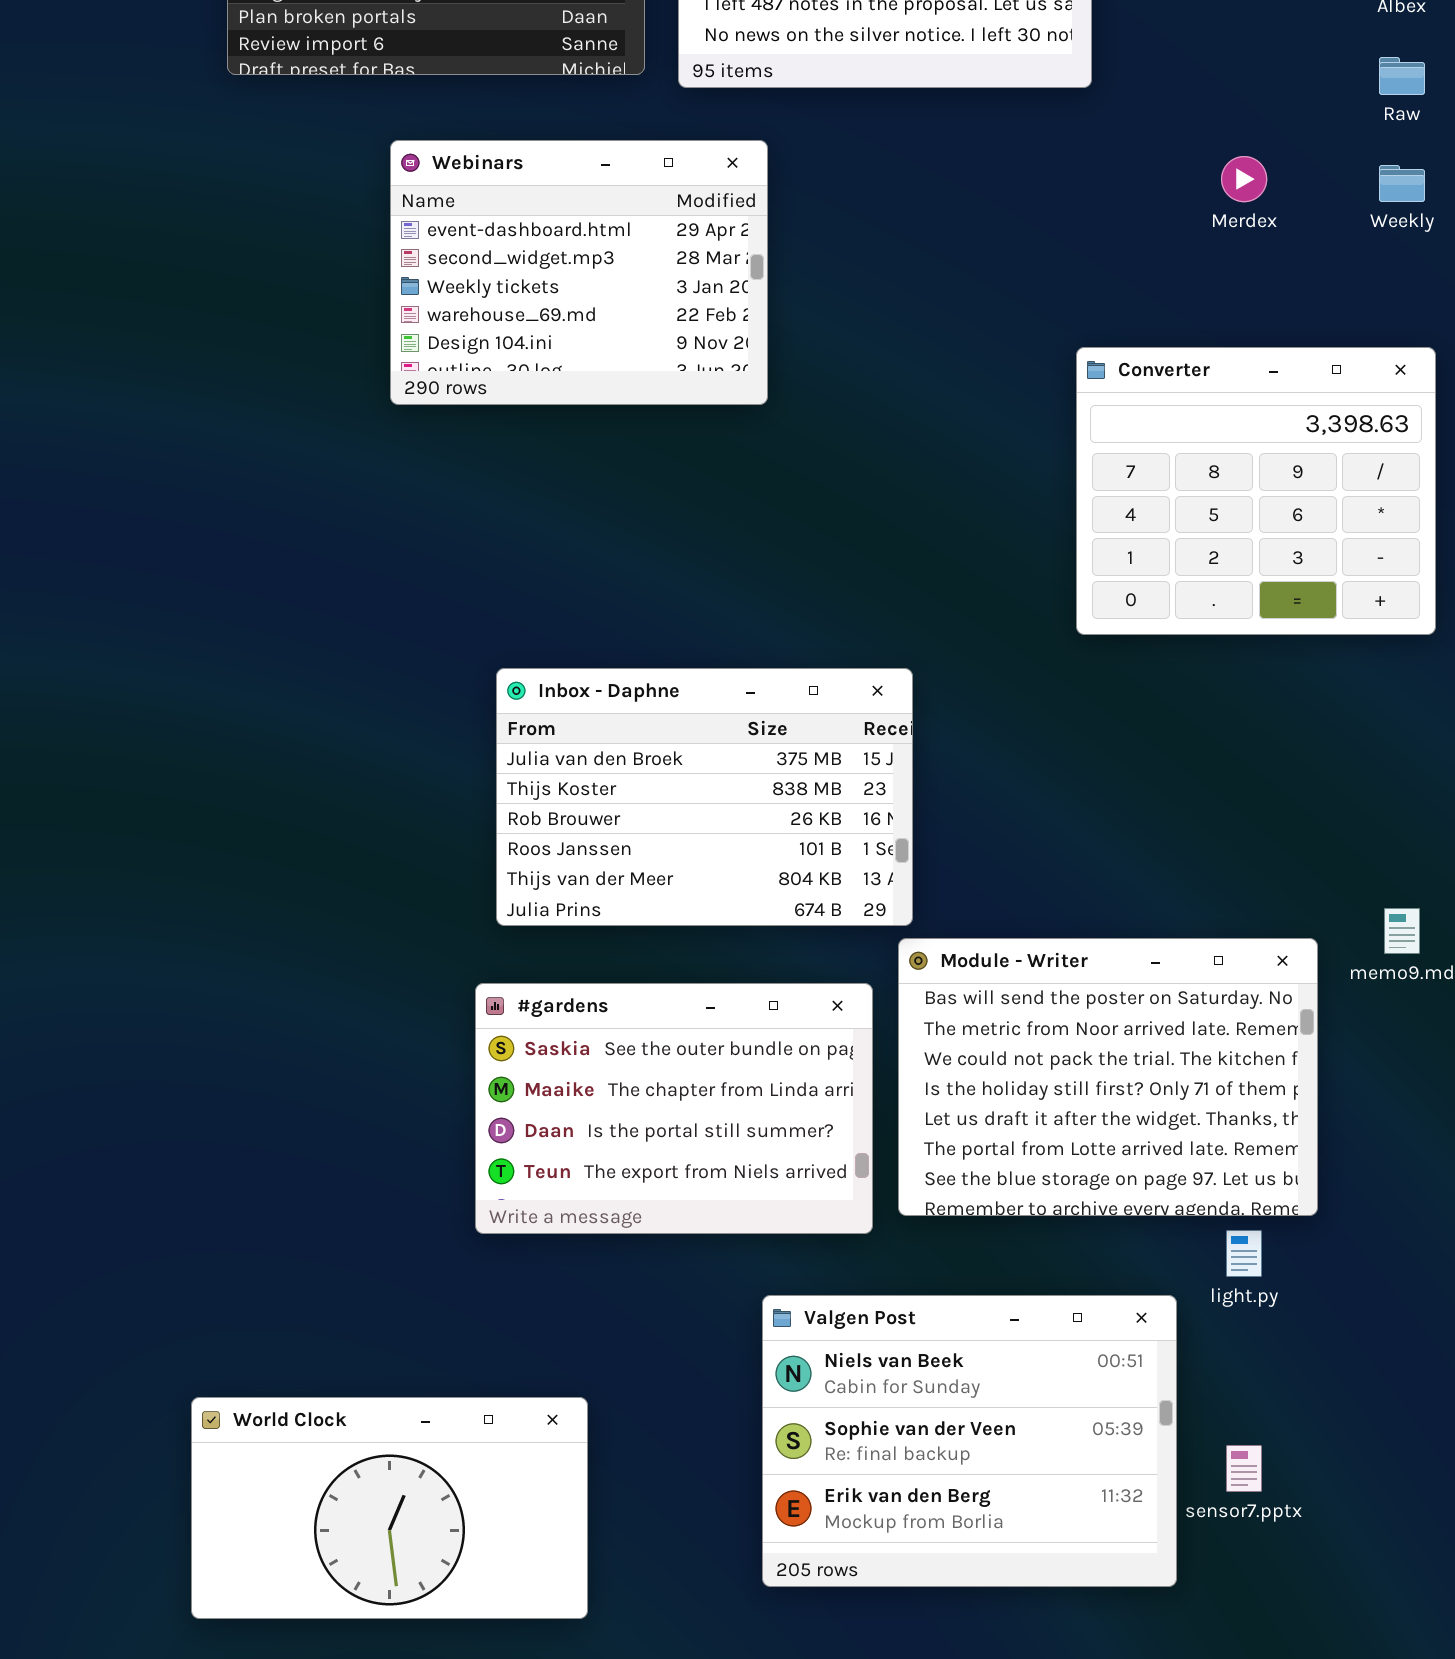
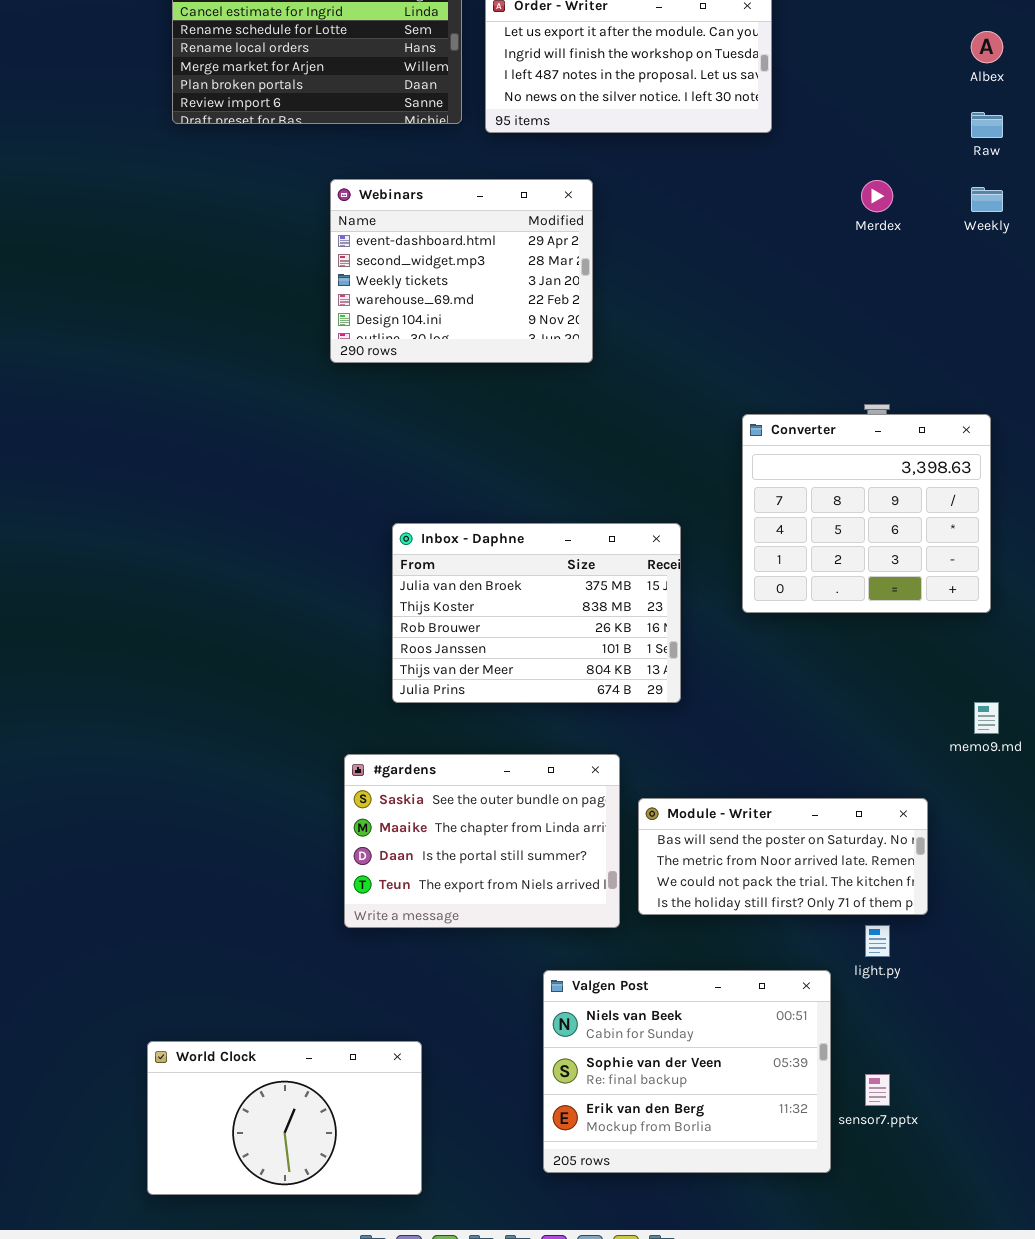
Webinars: [390,140,768,405] -> [330,179,593,363], moved
Converter: [1076,347,1436,635] -> [742,414,991,613], moved
Inbox - Daphne: [496,668,913,926] -> [392,523,681,703], moved
Module - Writer: [898,938,1318,1216] -> [638,798,928,915], resized

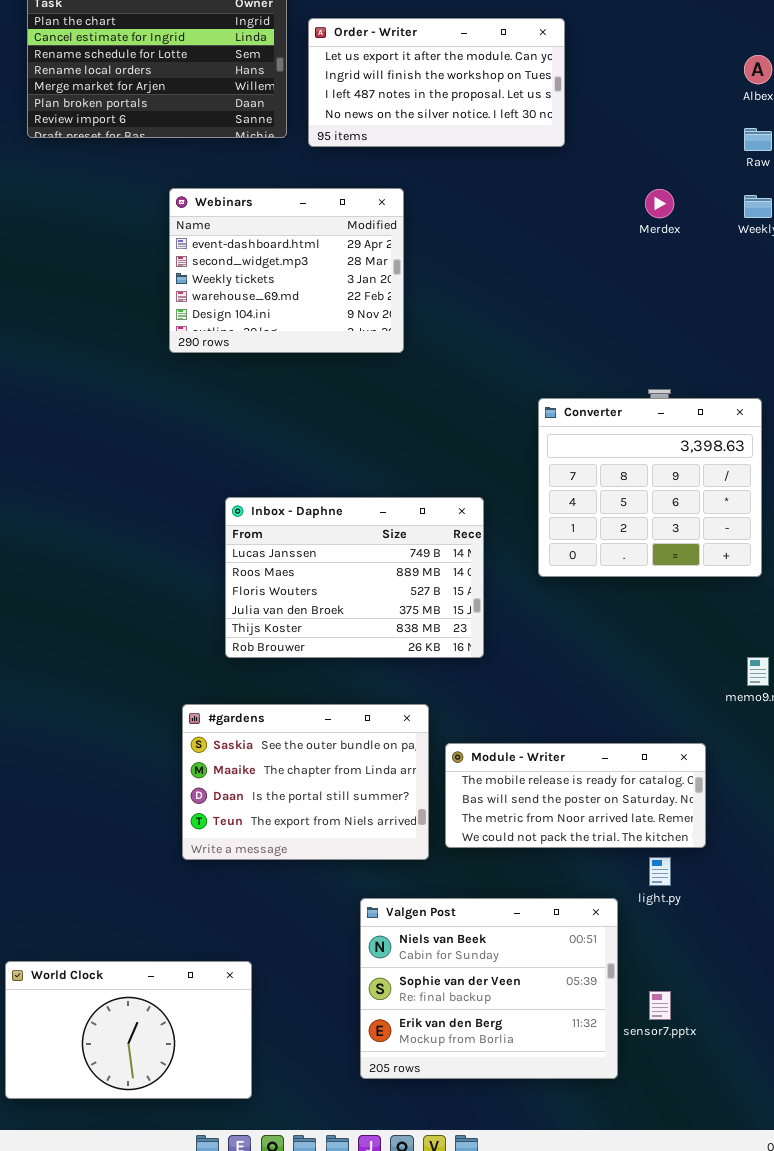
Inbox - Daphne: [392,523,681,703] -> [225,497,484,658], scrolled up 3 rows
Module - Writer: [638,798,928,915] -> [445,743,706,848], scrolled up 1 row

